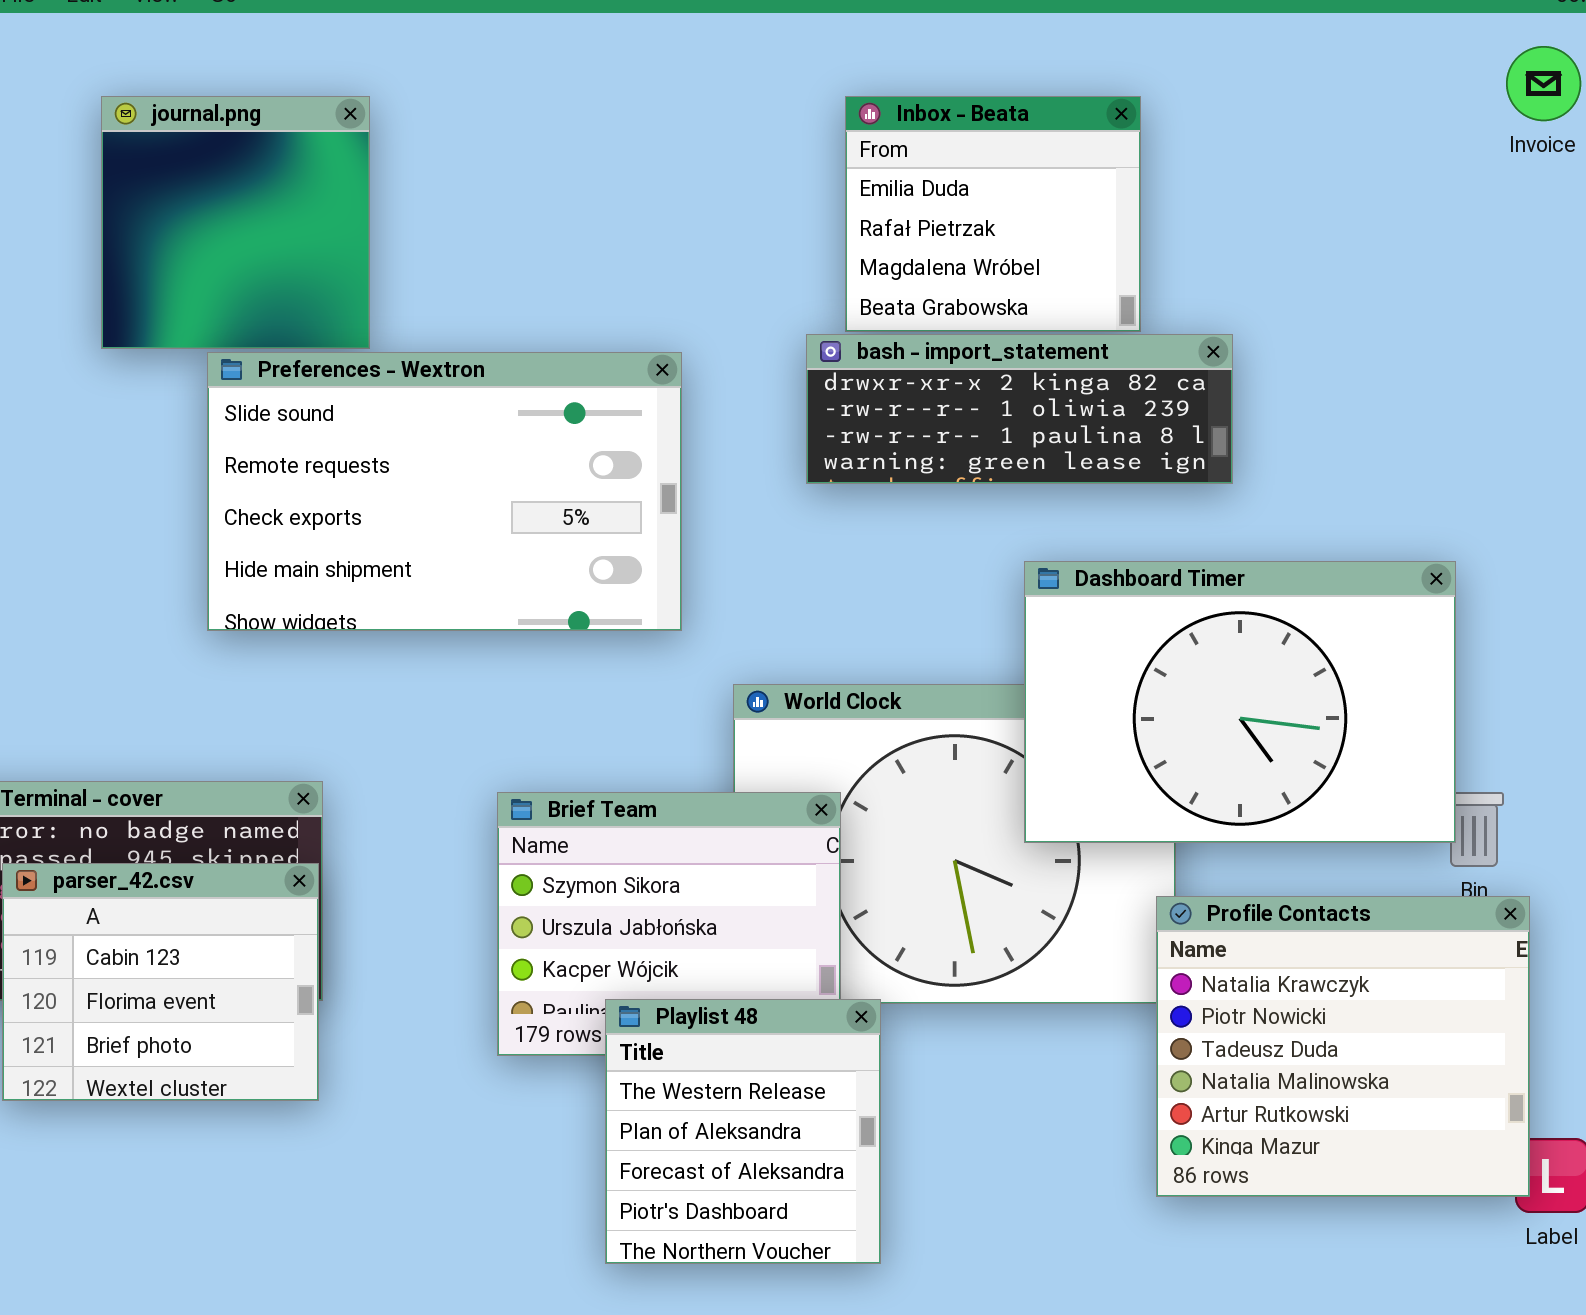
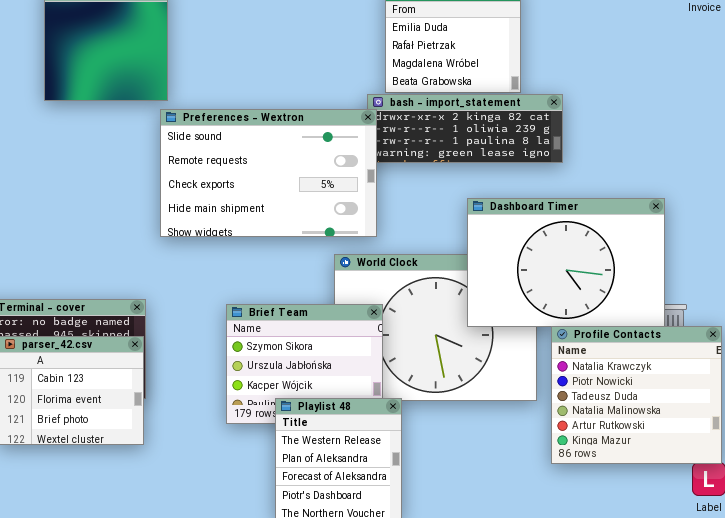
Preferences - Wextron: [207,352,682,631] -> [160,109,377,237], moved
Profile Contacts: [1156,896,1530,1197] -> [551,326,722,464], moved

